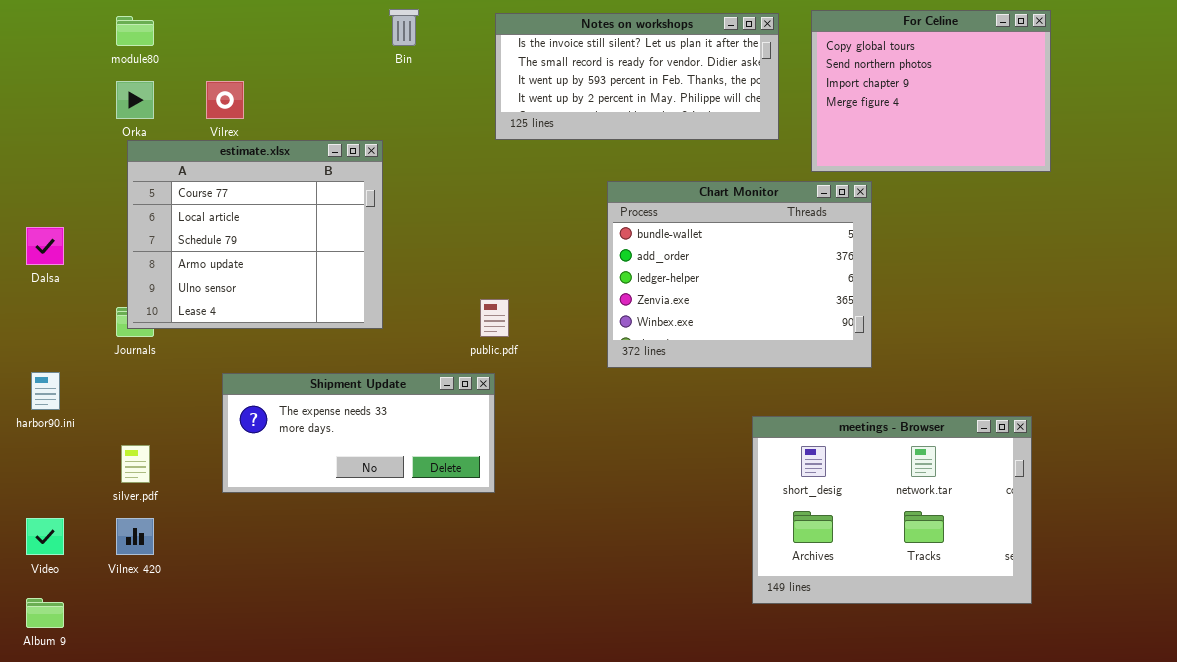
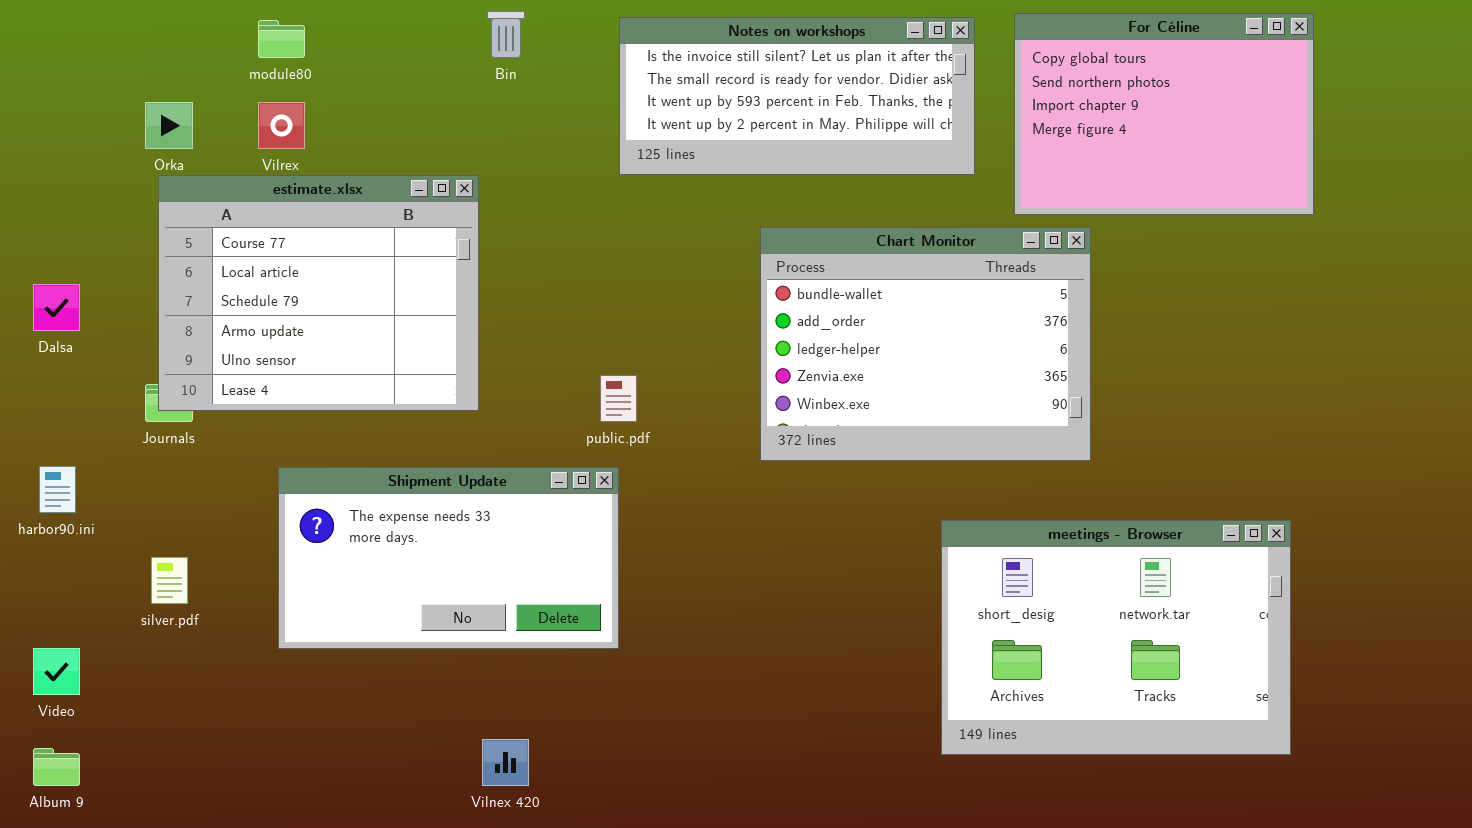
module80: [116,16,154,46] -> [258,20,305,58], moved
Shipment Update: [222,373,495,493] -> [278,467,619,649], resized
Vilnex 420: [116,518,154,555] -> [482,739,529,786], moved

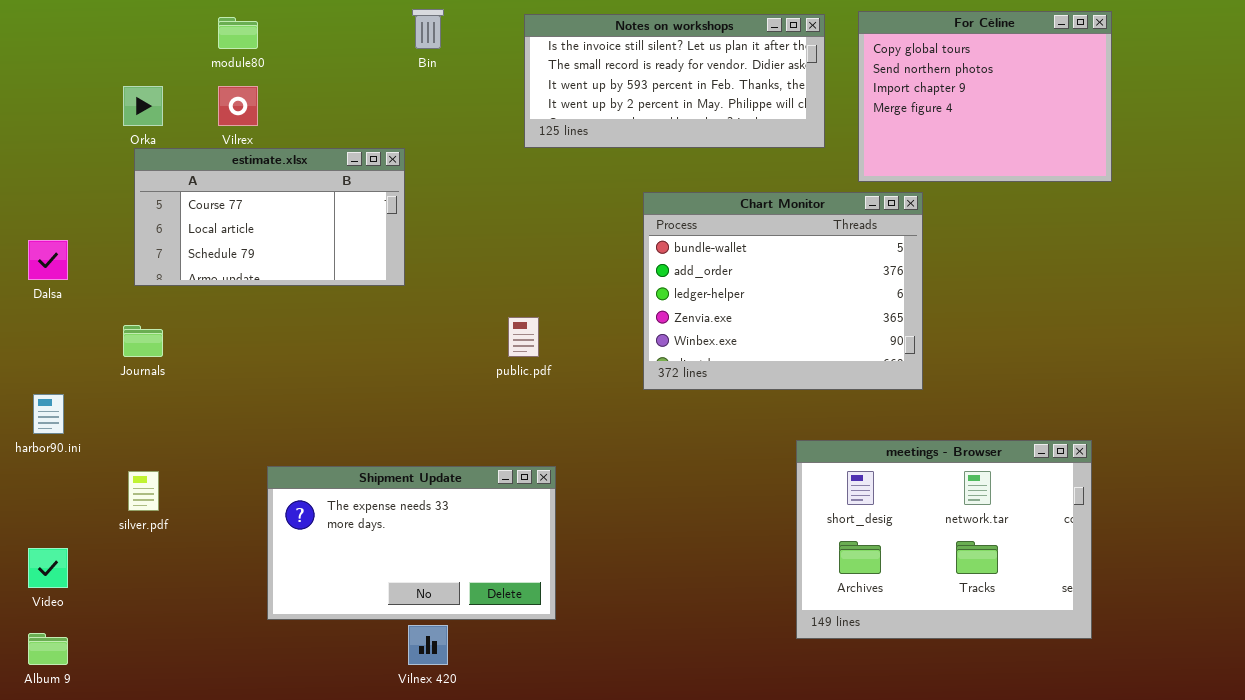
estimate.xlsx: [158,175,479,411] -> [134,148,405,286], resized
Shipment Update: [278,467,619,649] -> [267,466,556,620], moved

